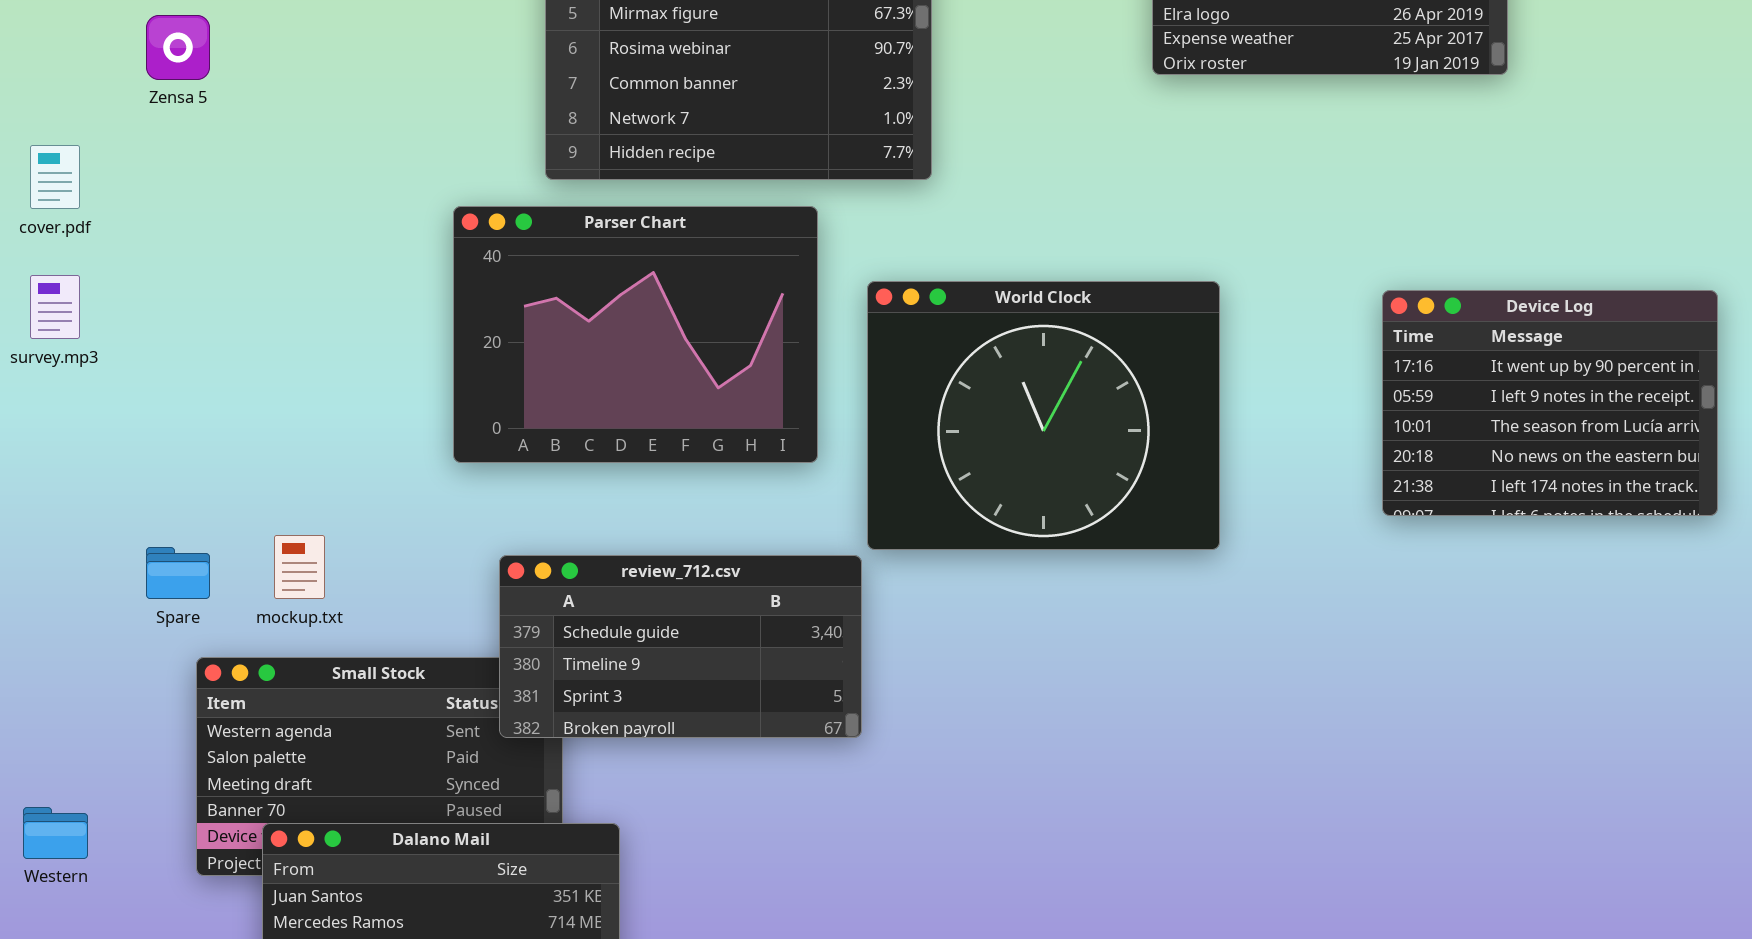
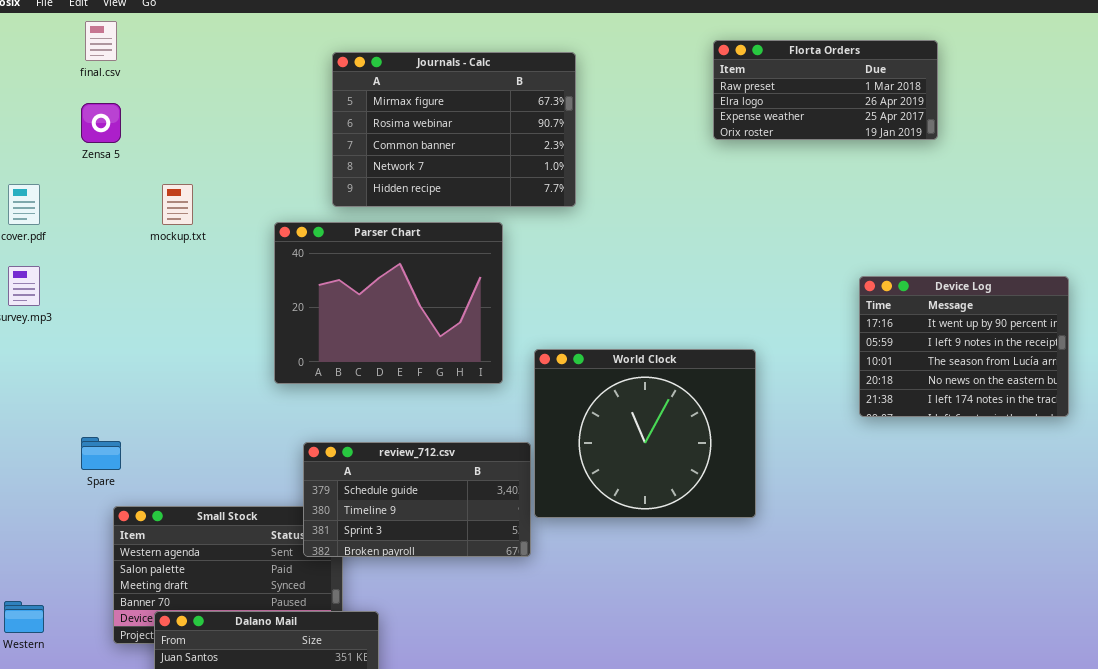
World Clock: [867,281,1220,550] -> [534,349,756,518], moved
mockup.txt: [274,535,325,599] -> [162,184,193,225], moved

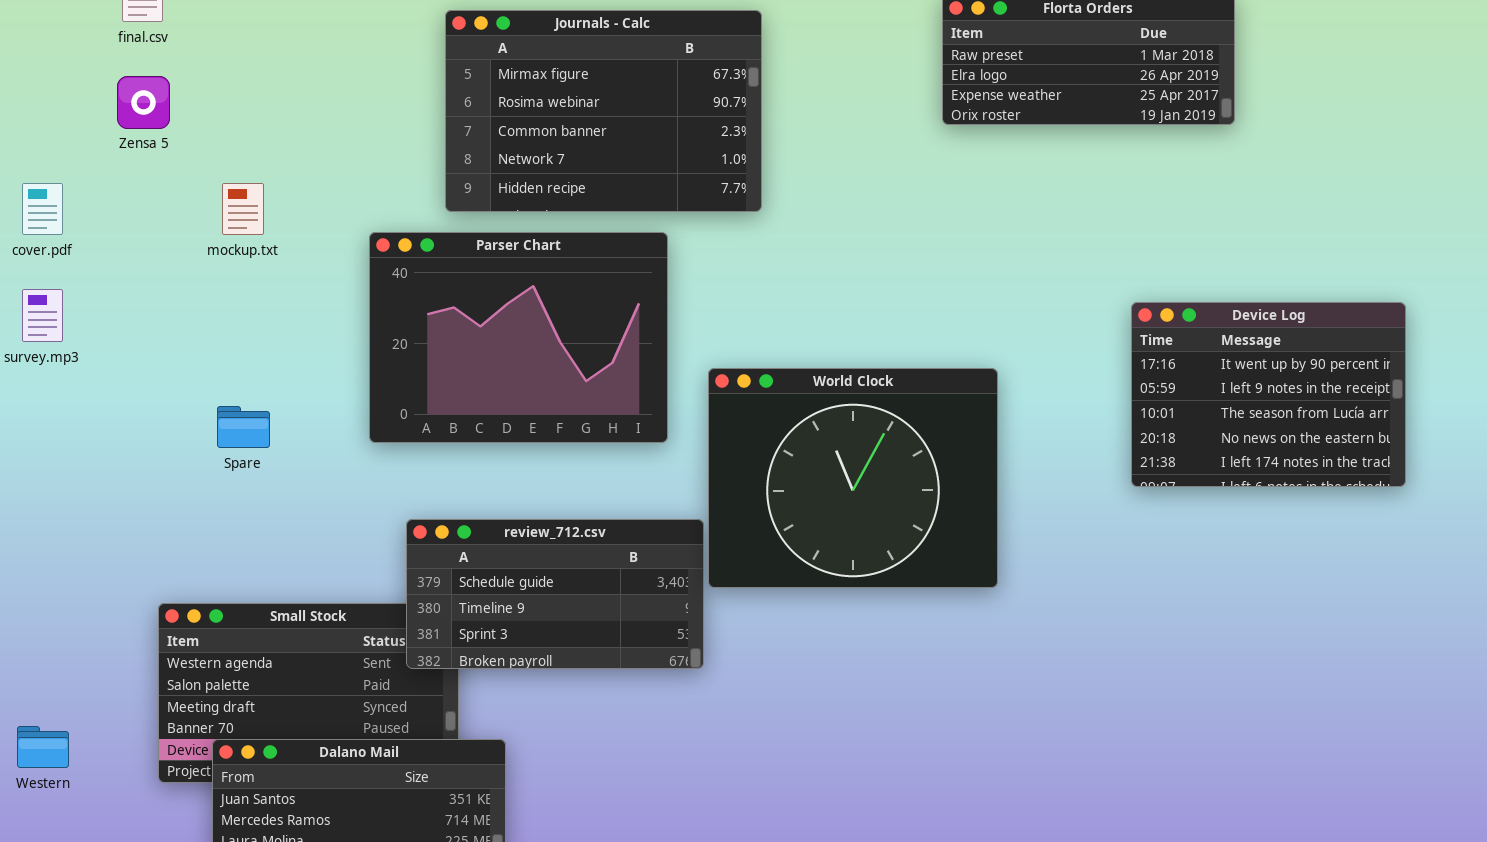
World Clock: [534,349,756,518] -> [708,368,998,588], moved
Spare: [81,437,121,470] -> [217,406,270,448], moved

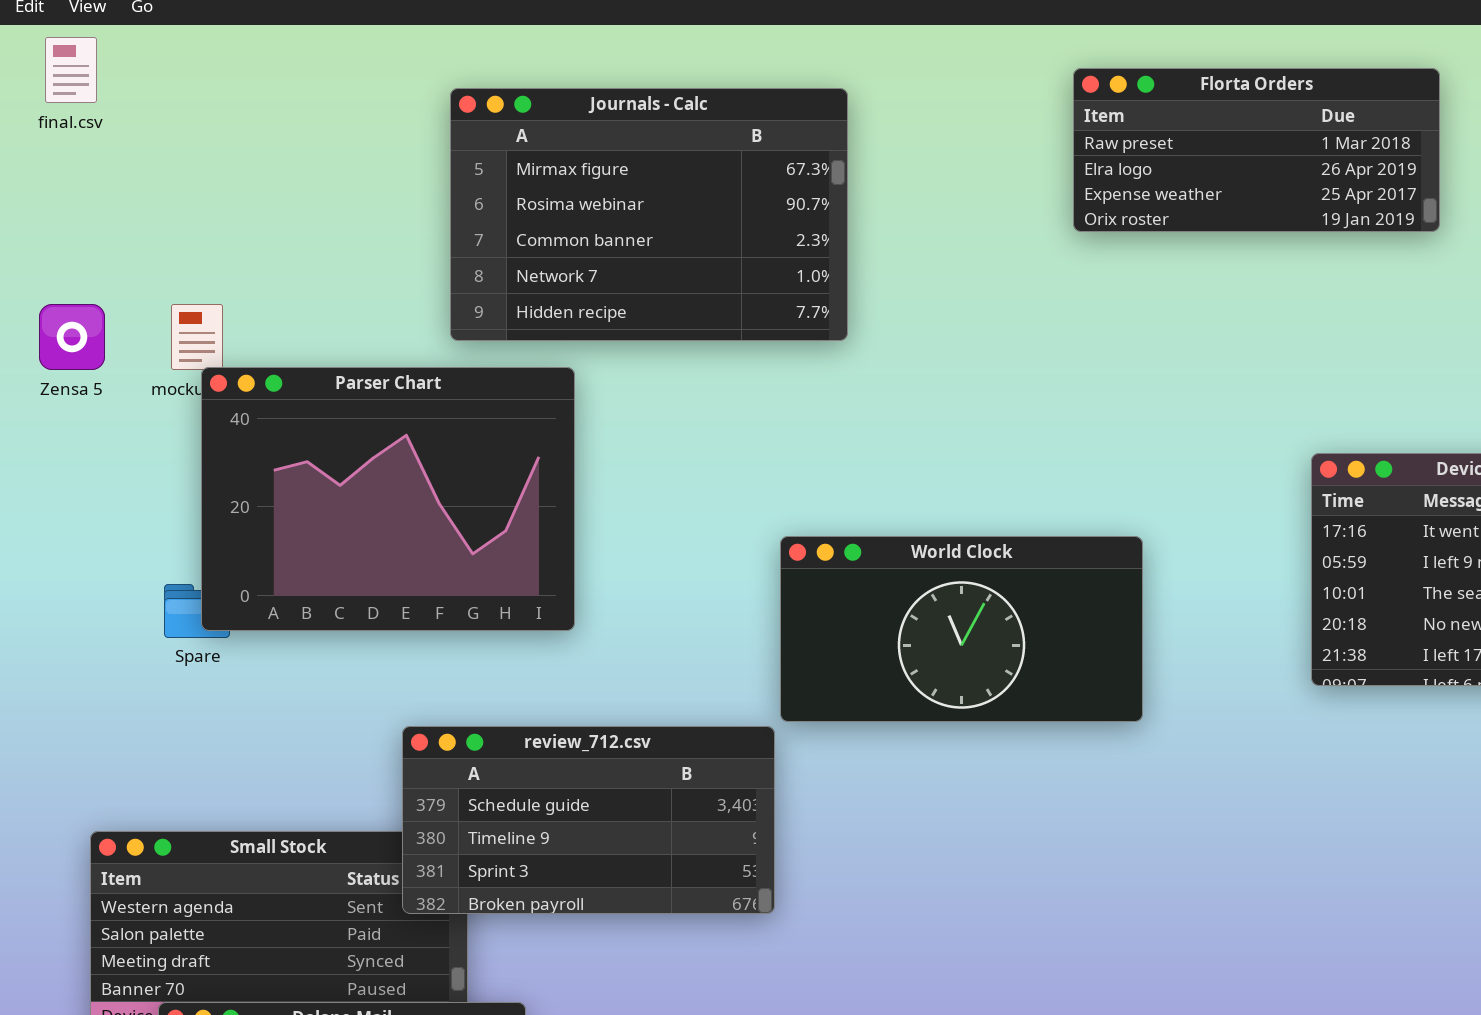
Zensa 5: [117,76,170,129] -> [39,304,105,370], moved
Parser Chart: [369,232,668,443] -> [201,367,575,631], moved
World Clock: [708,368,998,588] -> [780,536,1143,722], resized

